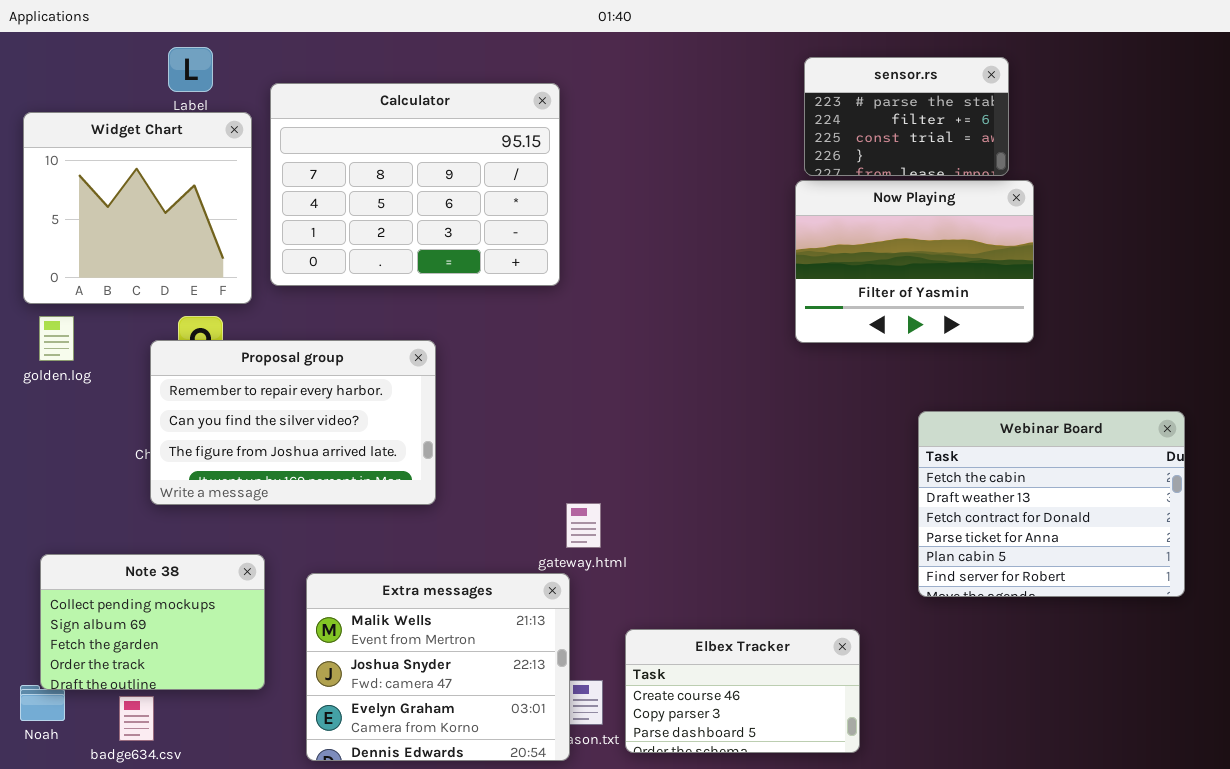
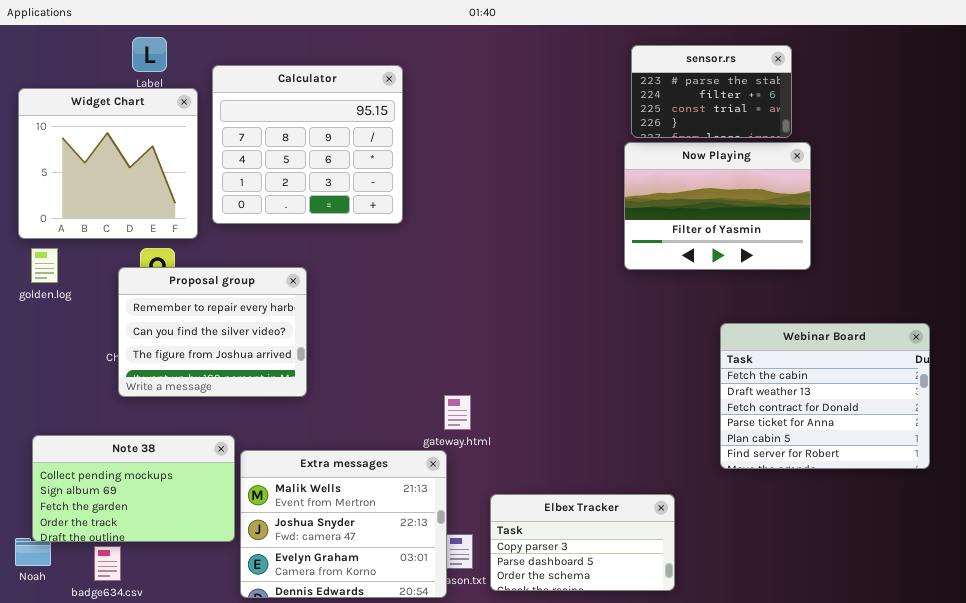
Calculator: [270,83,560,286] -> [212,65,403,224], resized
Proposal group: [150,340,436,505] -> [118,267,307,397], resized
Note 38: [40,554,265,690] -> [32,435,235,542], resized
Elbex Tracker: [625,629,860,753] -> [490,494,675,591], scrolled down 1 row

